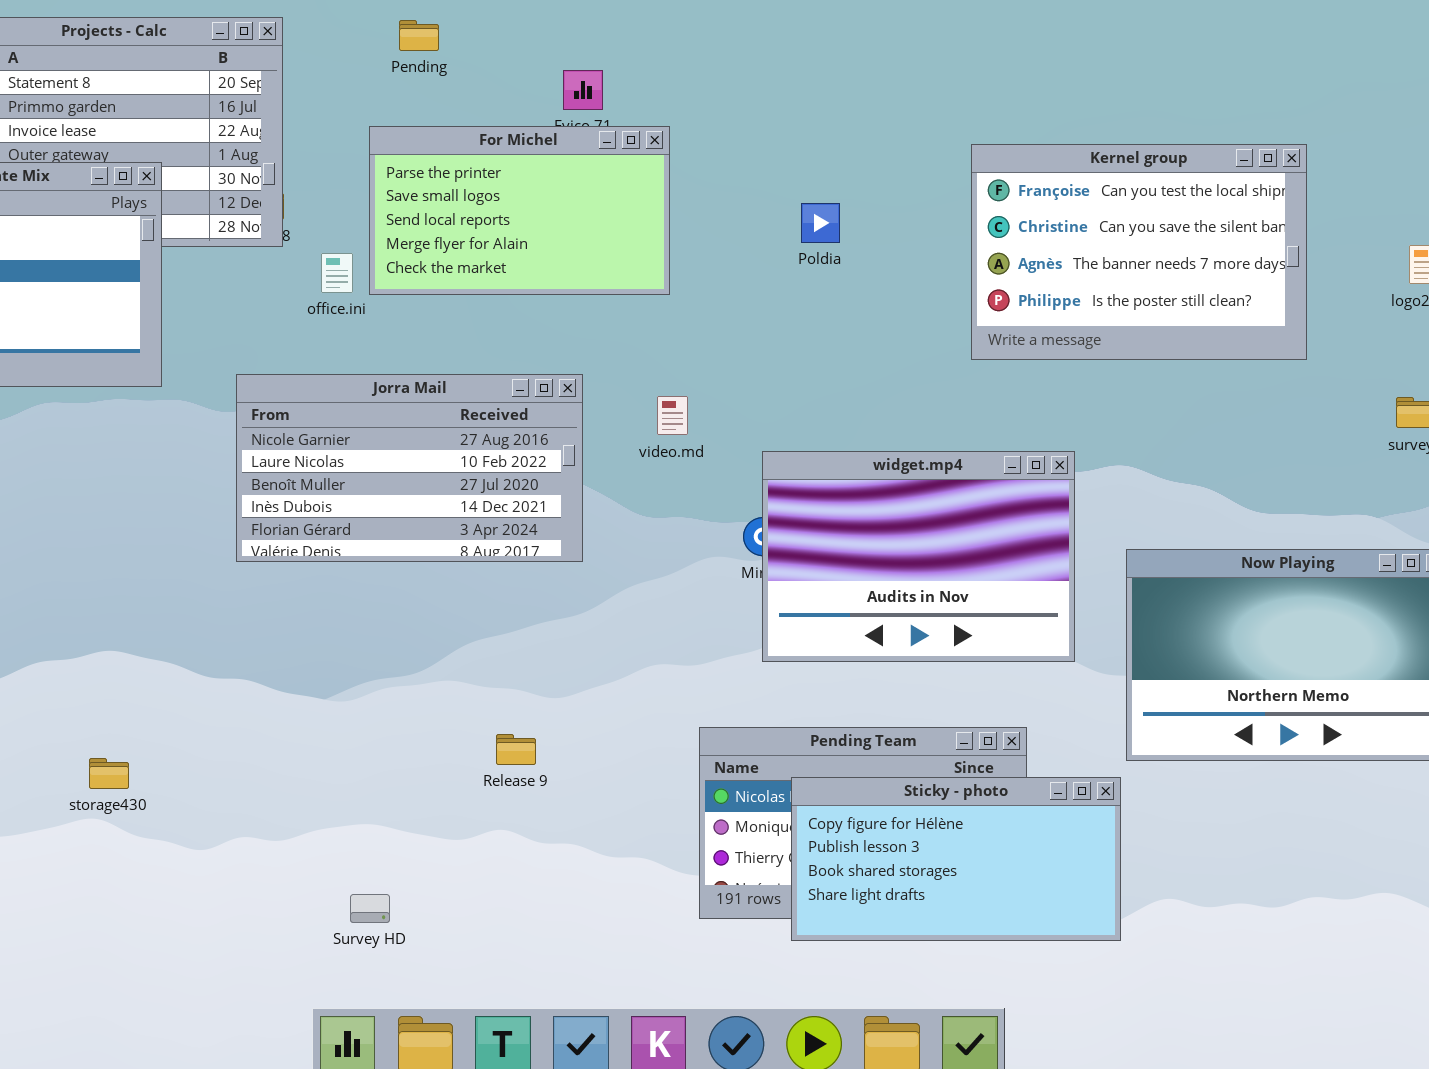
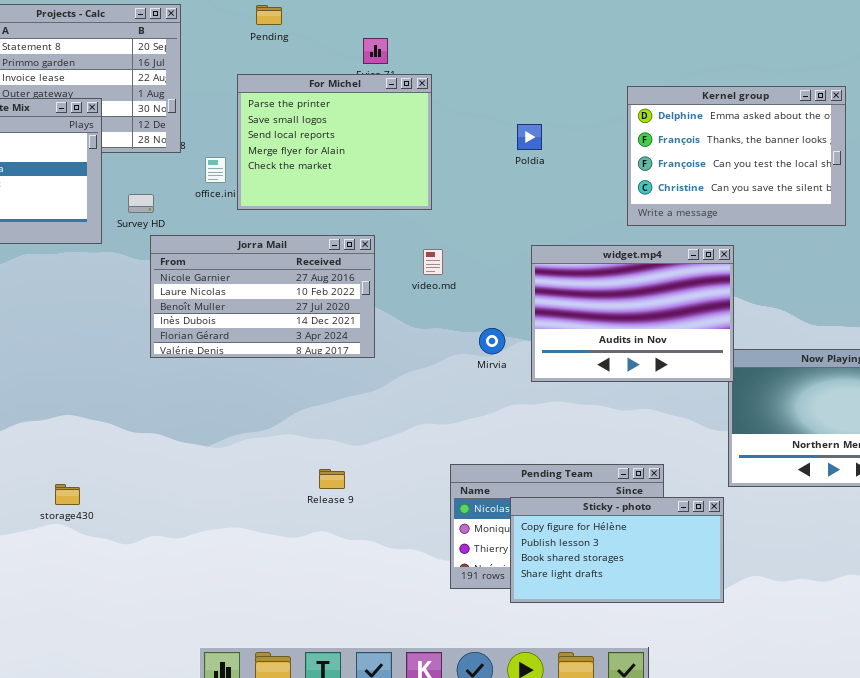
For Michel: [369,126,670,295] -> [237,74,432,210], resized
Kernel group: [971,144,1307,360] -> [627,86,846,226], scrolled up 2 rows
widget.mp4: [762,451,1075,662] -> [531,245,734,382], moved
Survey HD: [350,894,390,923] -> [128,194,154,213], moved

